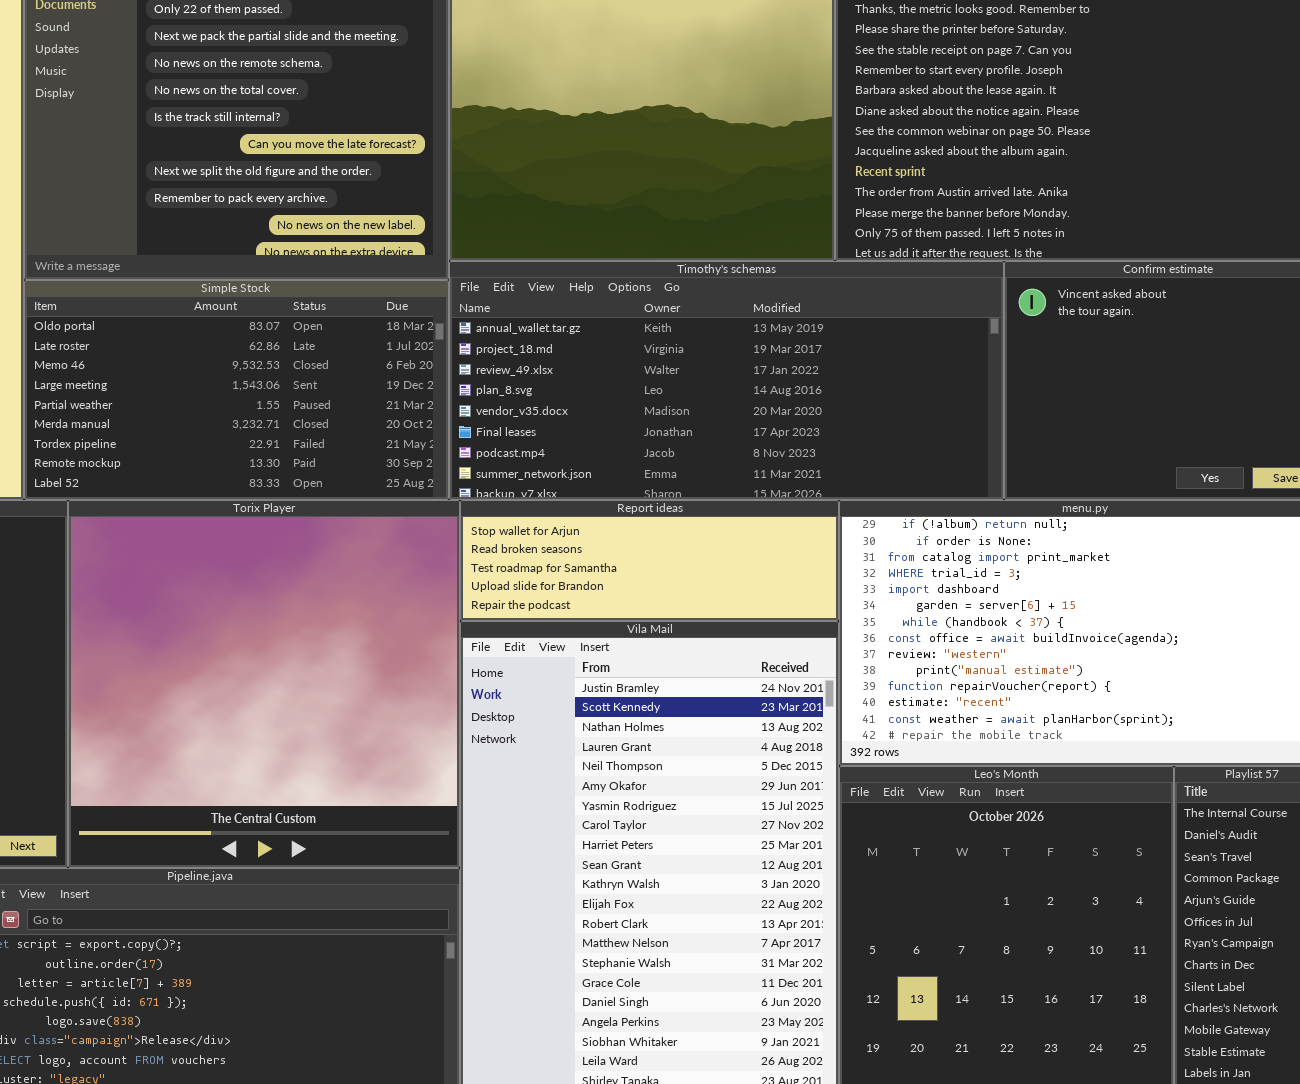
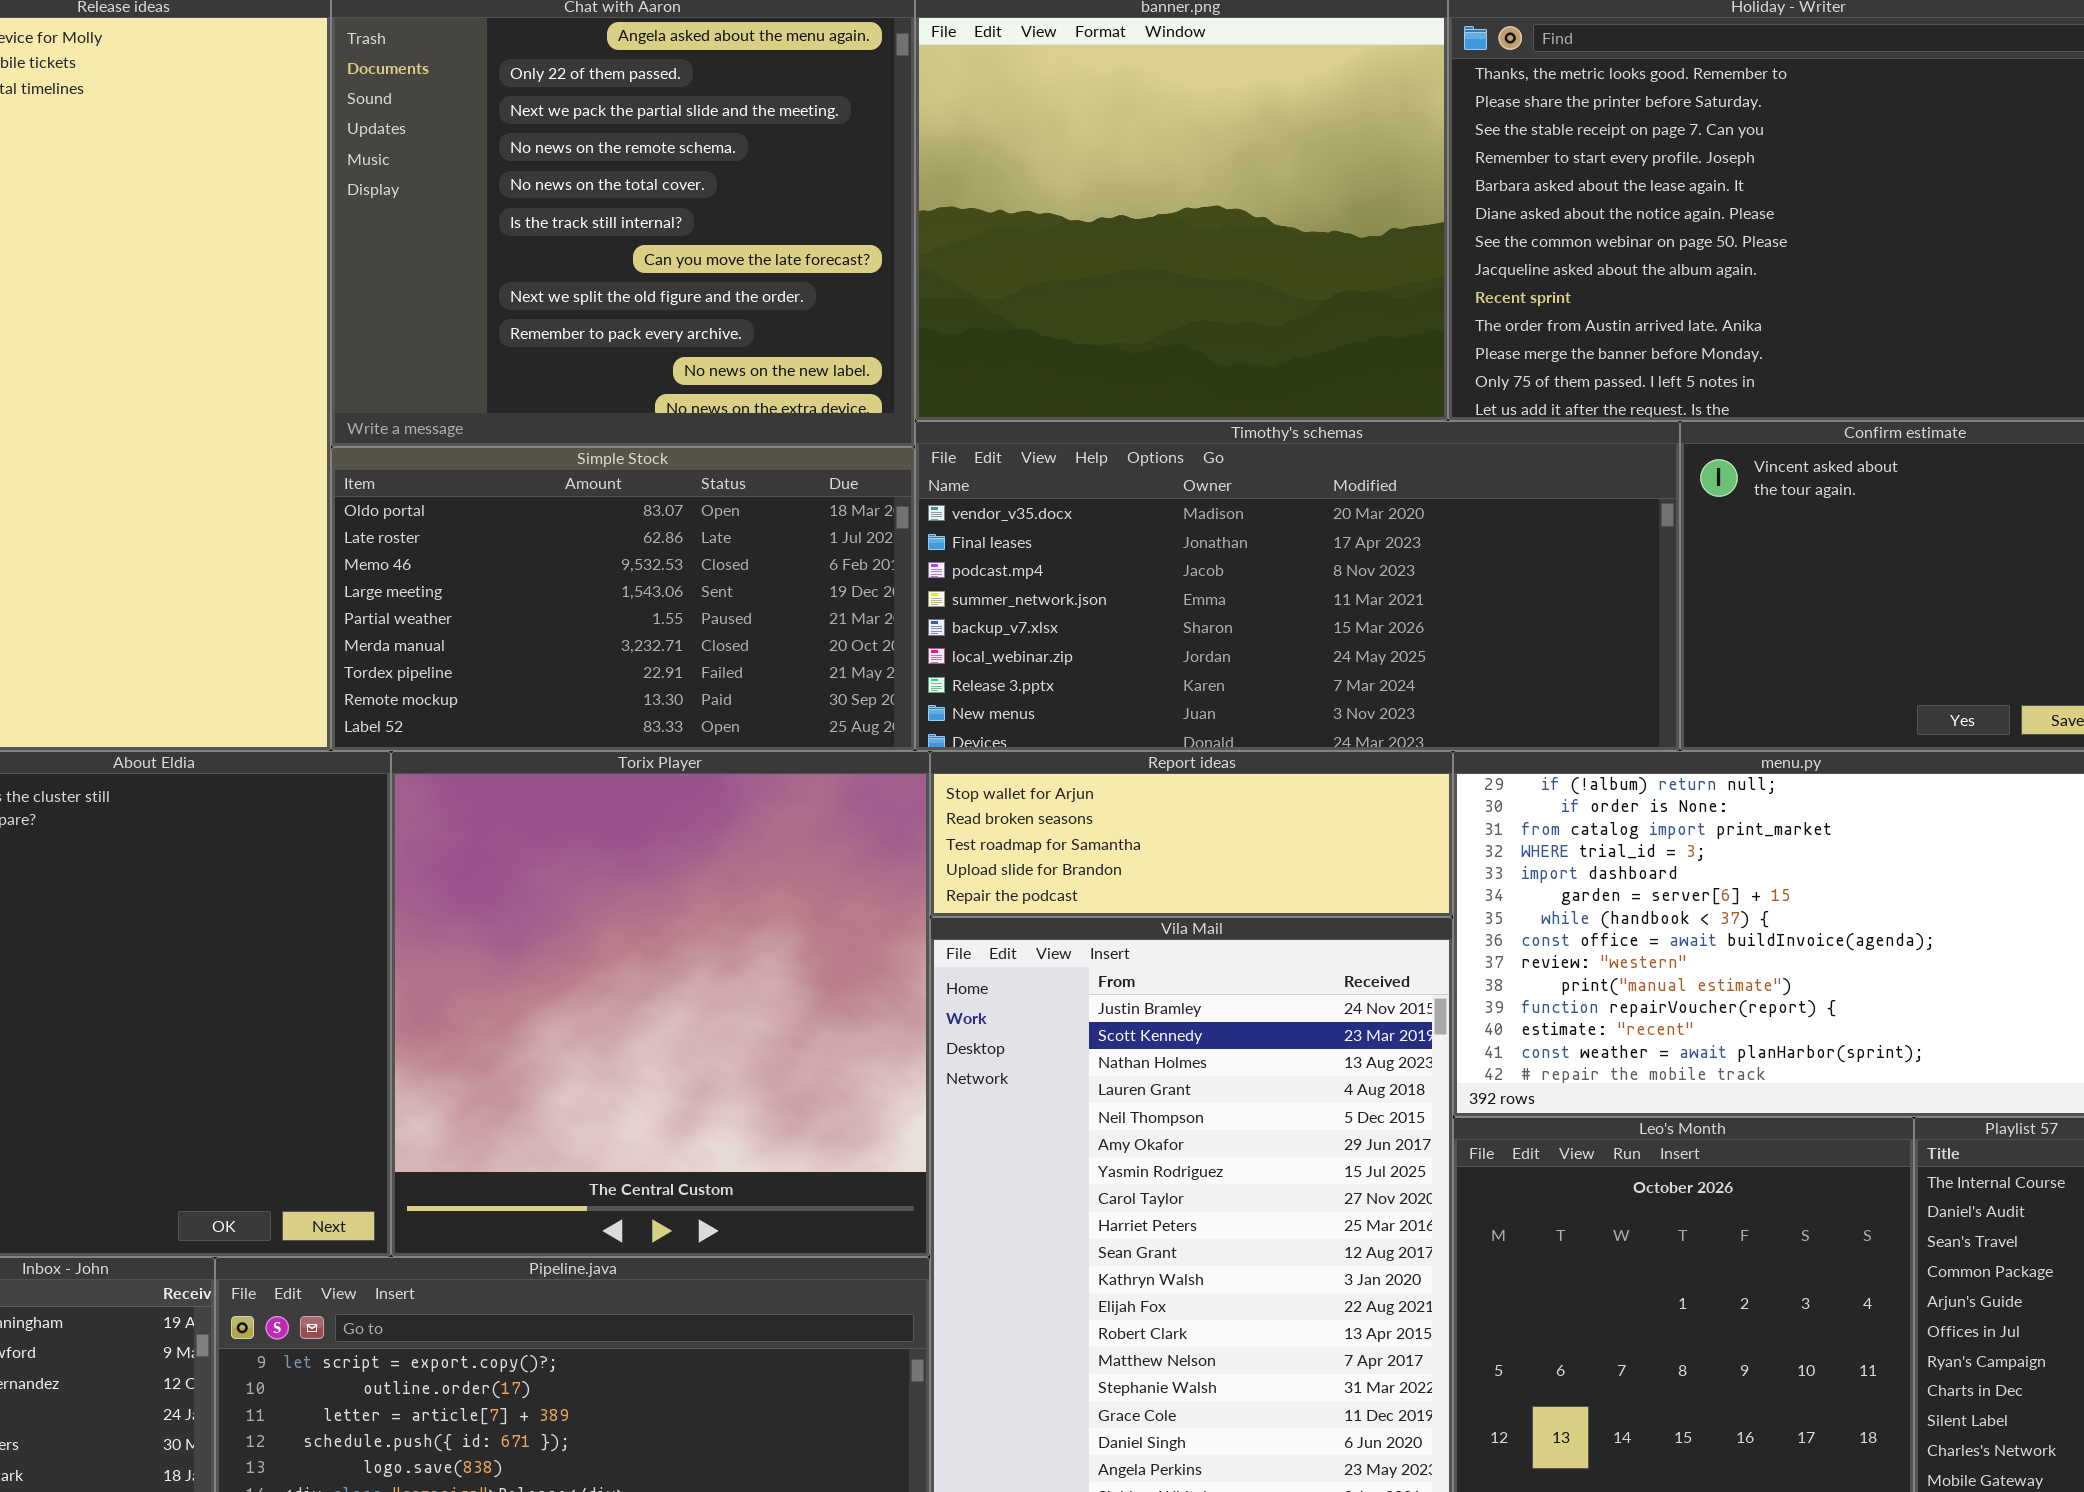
Timothy's schemas: [449,261,1004,500] -> [915,421,1680,751], scrolled down 4 rows

